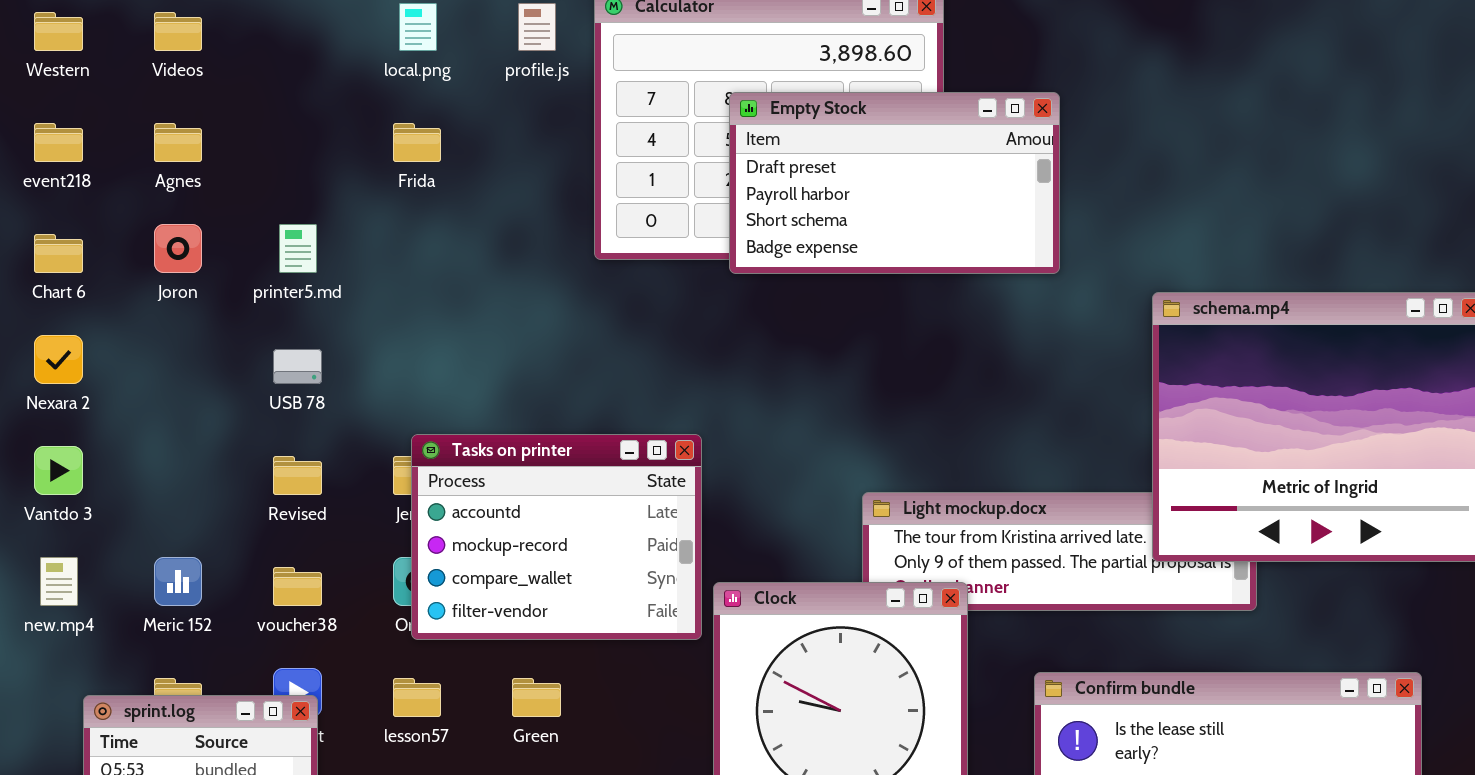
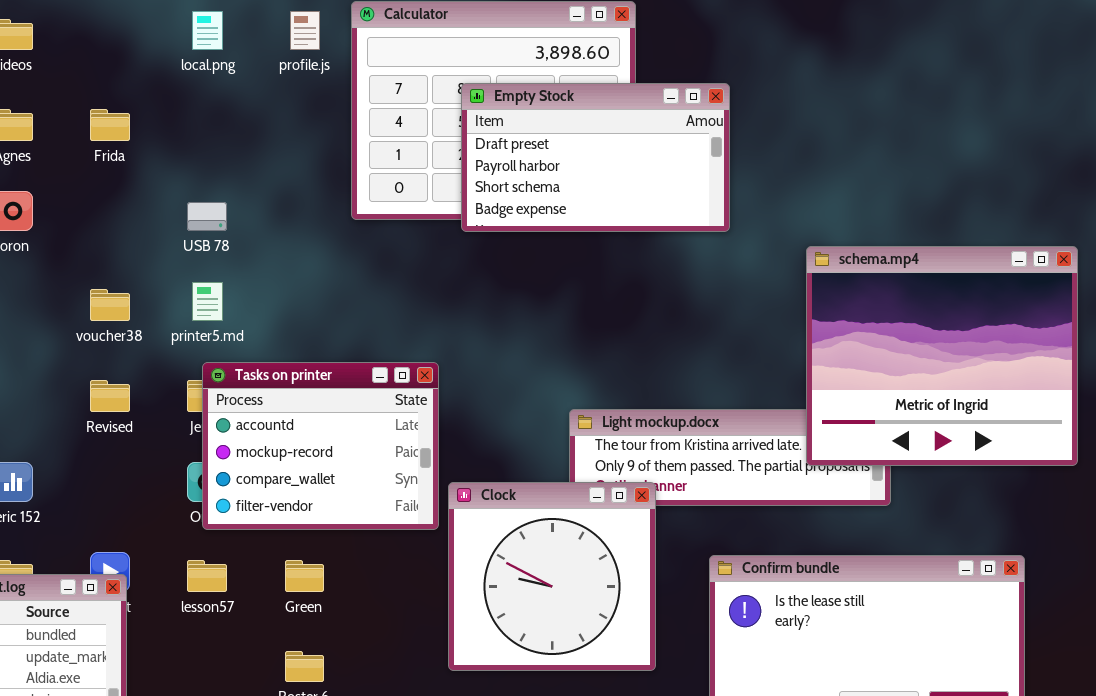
Frida: [393,123,441,162] -> [90,109,130,141], moved
printer5.md: [279,224,317,273] -> [192,282,223,321], moved
USB 78: [273,349,322,384] -> [187,202,227,231], moved
voucher38: [273,567,322,606] -> [90,289,130,321], moved

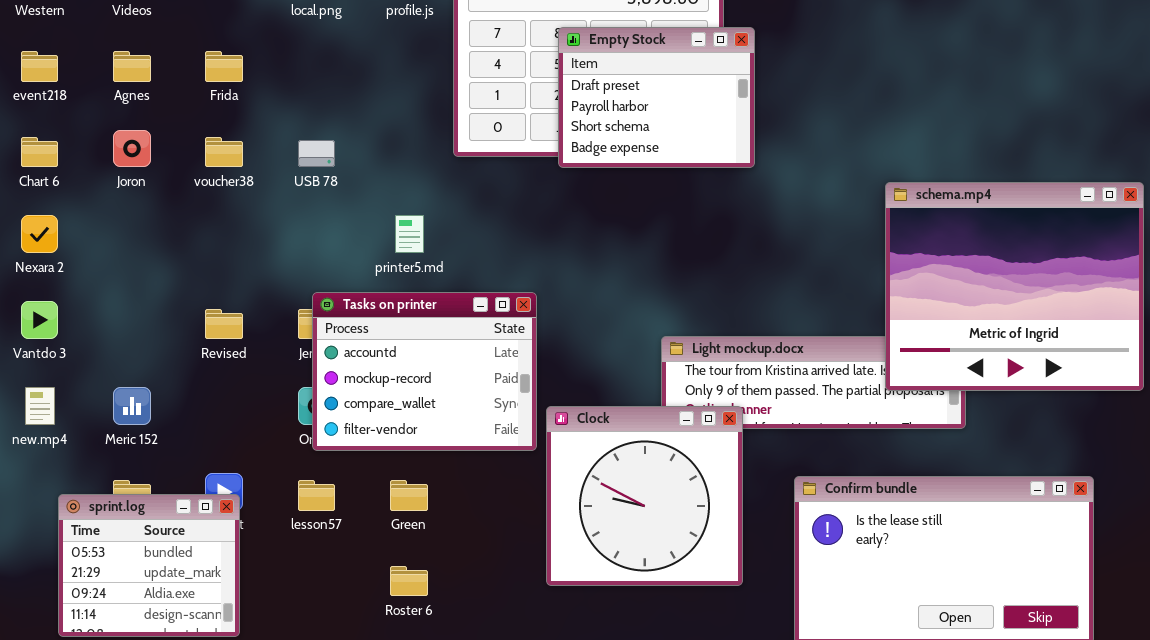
Empty Stock: [461,83,730,232] -> [558,27,755,168], resized
printer5.md: [192,282,223,321] -> [395,215,424,253], moved
voucher38: [90,289,130,321] -> [205,137,243,167], moved

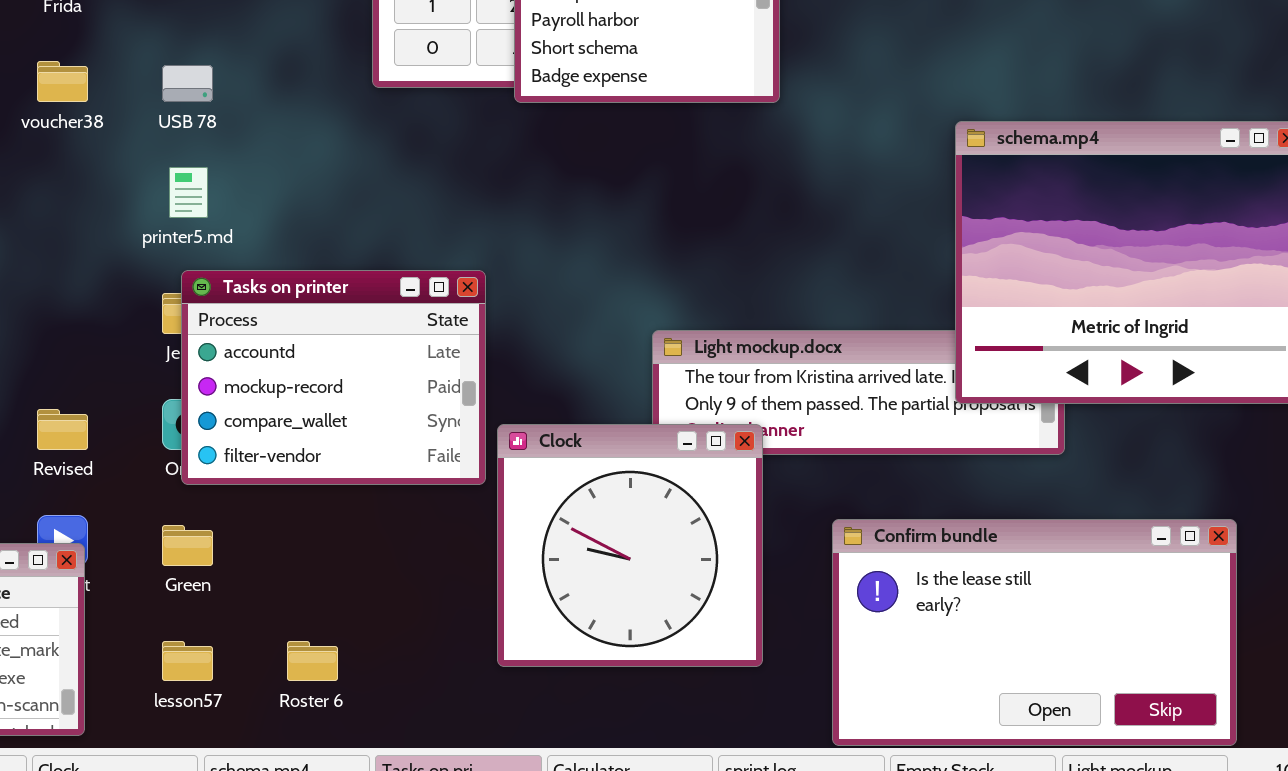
printer5.md: [395,215,424,253] -> [169,167,208,218], moved
Revised: [205,309,243,339] -> [37,409,88,450], moved
lesson57: [298,480,335,511] -> [162,641,213,681], moved
Green: [390,480,428,511] -> [162,525,213,566], moved

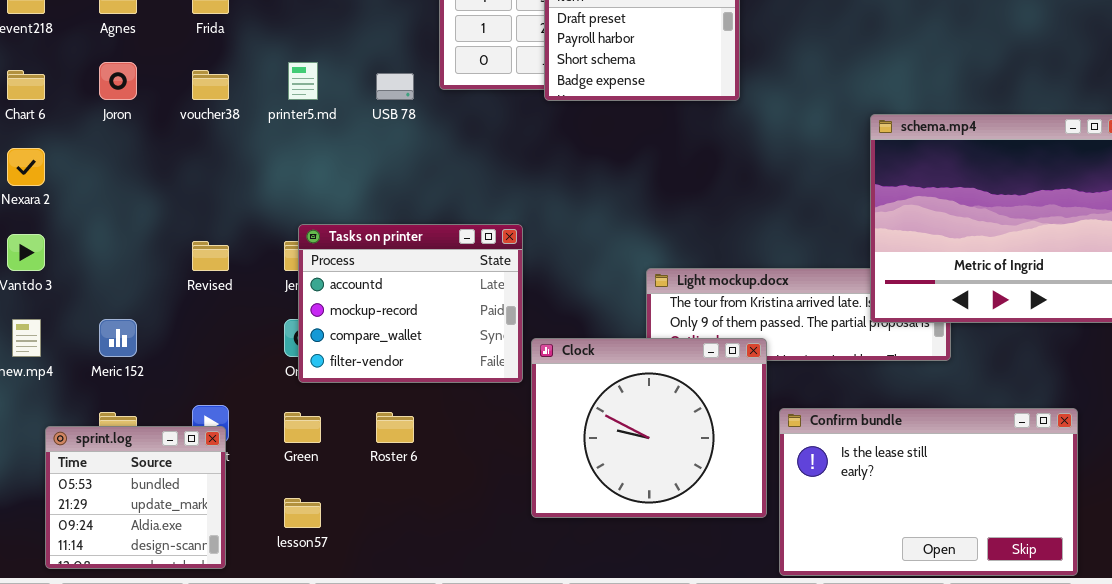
USB 78: [162,65,213,102] -> [376,73,414,100], moved
printer5.md: [169,167,208,218] -> [288,62,318,100], moved
Revised: [37,409,88,450] -> [192,241,229,271], moved
Clock: [497,424,763,667] -> [531,338,767,518], resized
Roster 6: [287,641,338,681] -> [376,412,414,443], moved

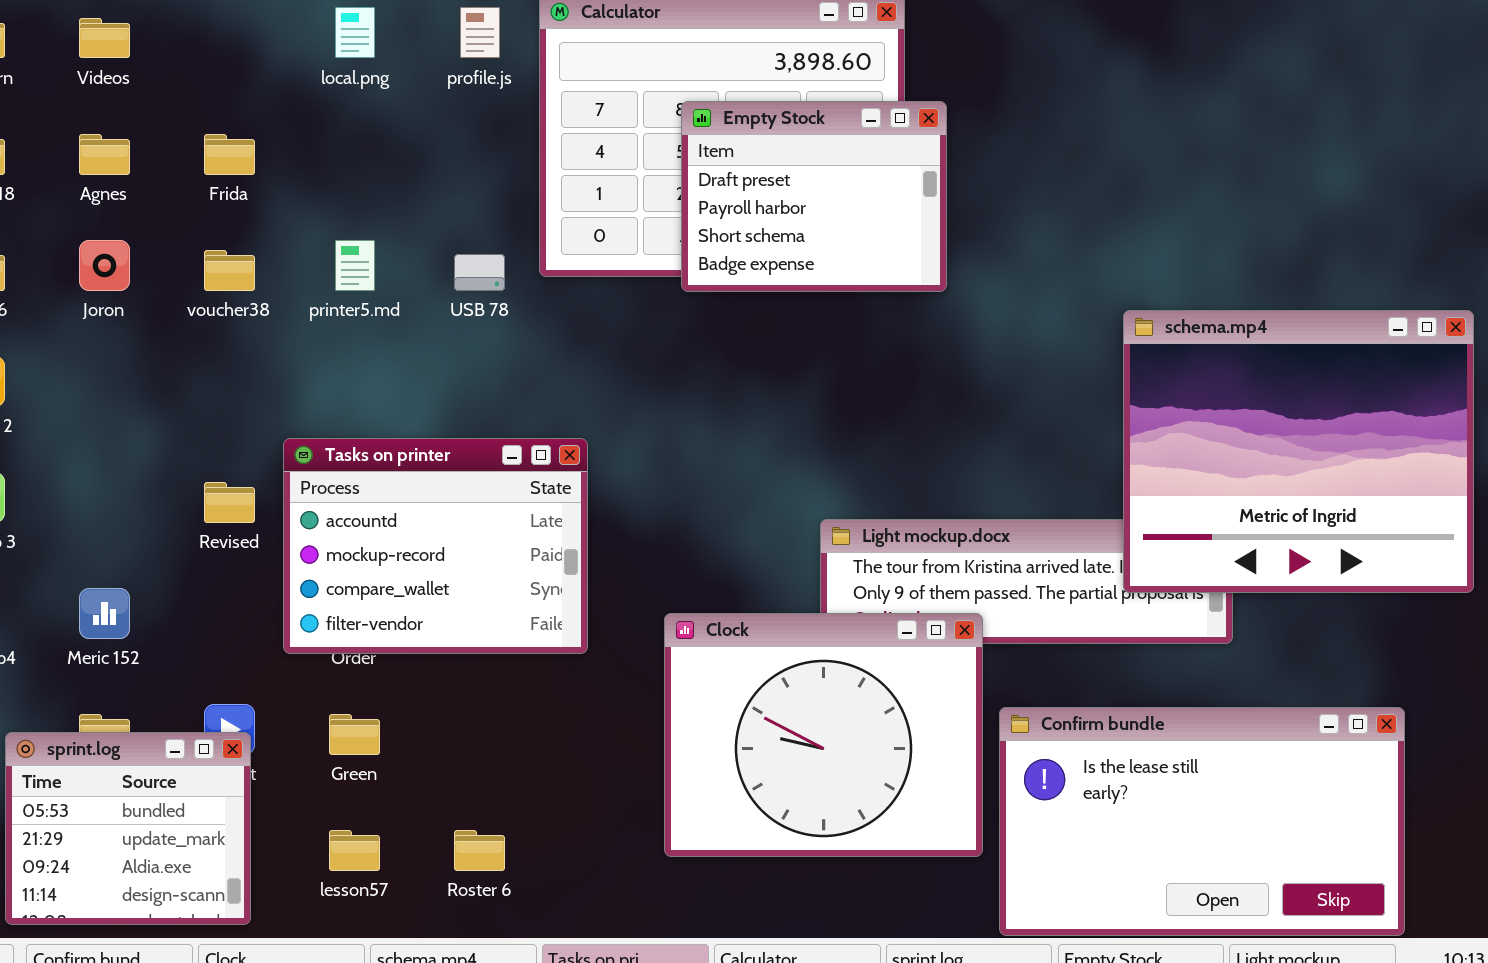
Tasks on printer: [298,224,523,383] -> [283,438,588,654], moved
Roster 6: [376,412,414,443] -> [454,830,505,871], moved

